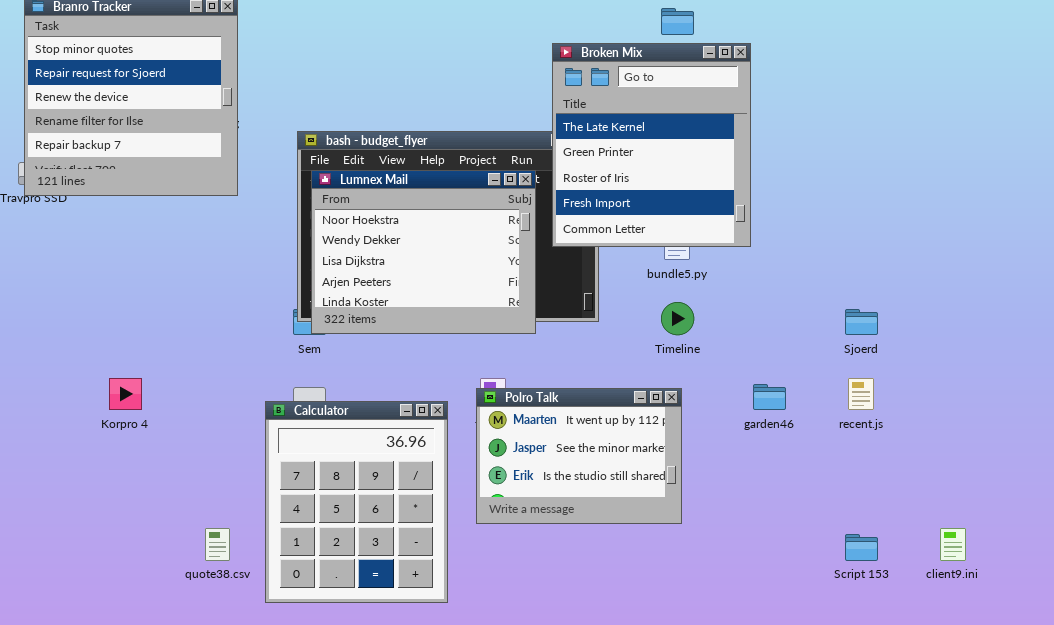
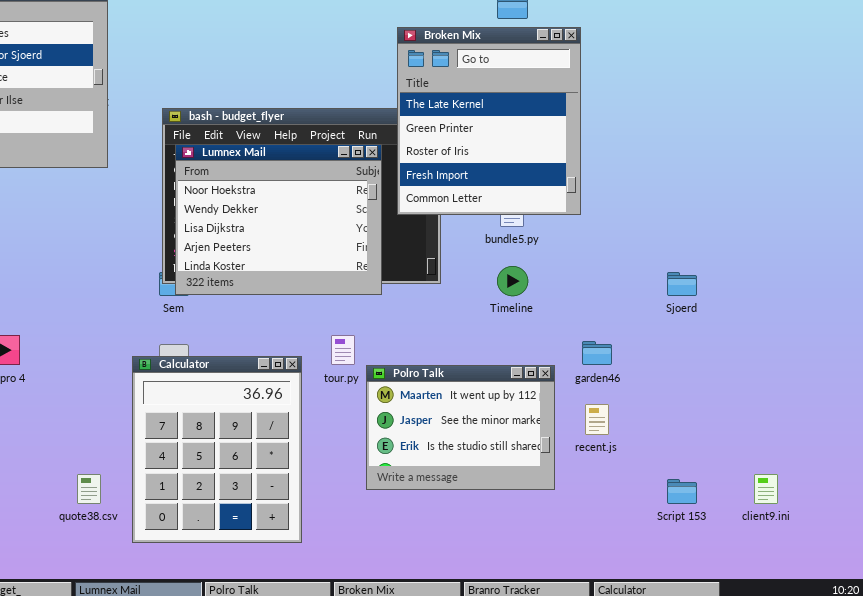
recent.js: [848,378,874,410] -> [585,404,609,435], moved
Polro Talk: [476,388,682,524] -> [366,365,555,490], moved

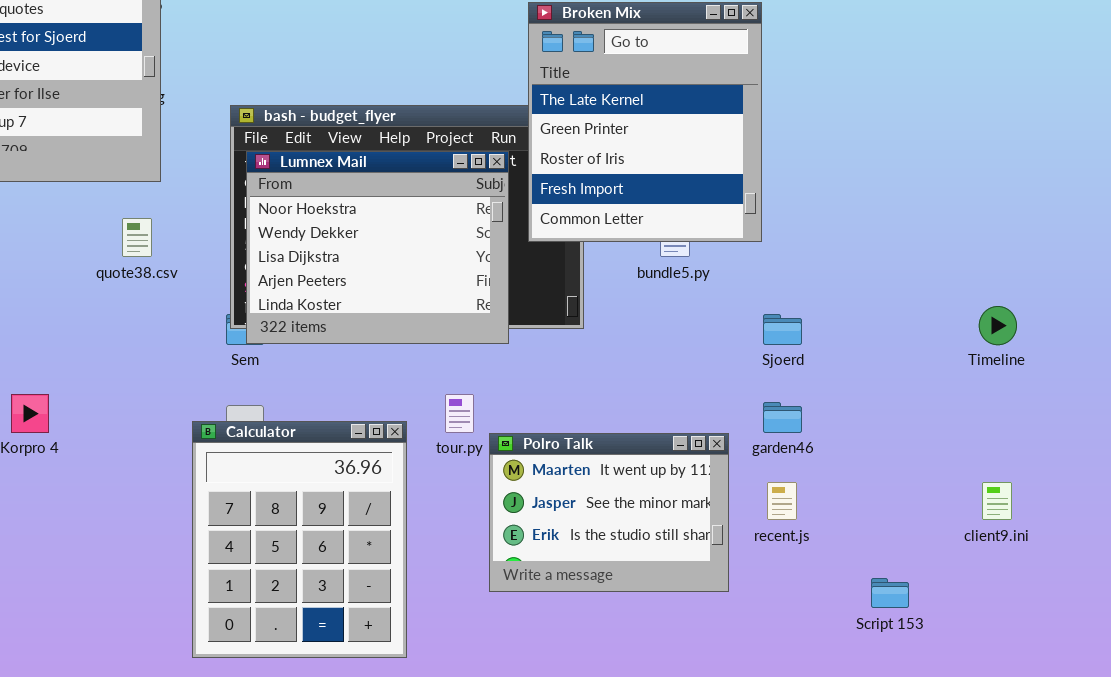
Timeline: [497,266,528,296] -> [979,306,1017,345], moved
Sjoerd: [667,272,697,296] -> [763,314,802,345], moved
quote38.csv: [77,474,101,504] -> [122,218,152,257], moved
client9.ini: [754,474,778,504] -> [982,482,1012,520], moved

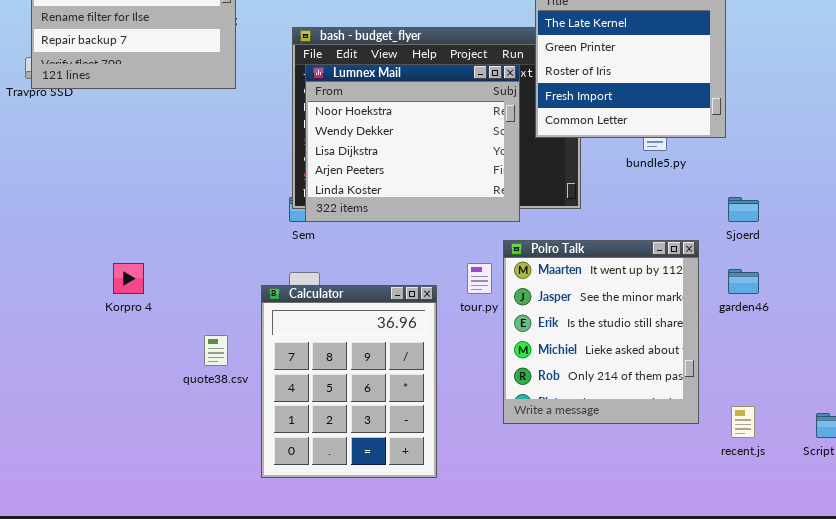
quote38.csv: [122,218,152,257] -> [204,335,228,366], moved
Polro Talk: [489,433,729,592] -> [503,240,699,424], resized
recent.js: [767,482,797,520] -> [731,406,755,438], moved

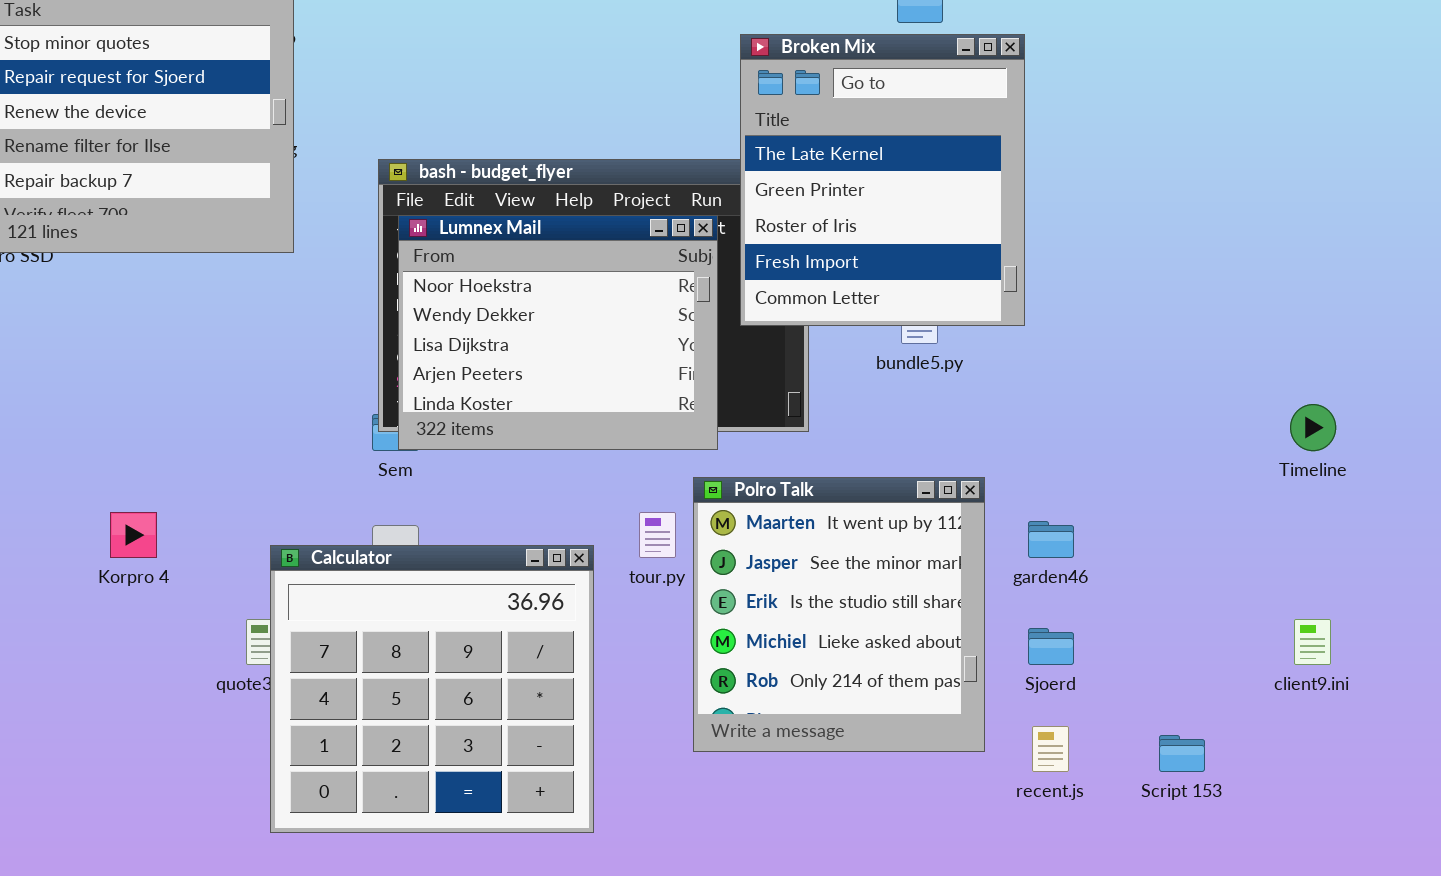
Sjoerd: [728,197,759,222] -> [1028,628,1074,665], moved
Calculator: [261,285,437,478] -> [270,545,594,833], resized

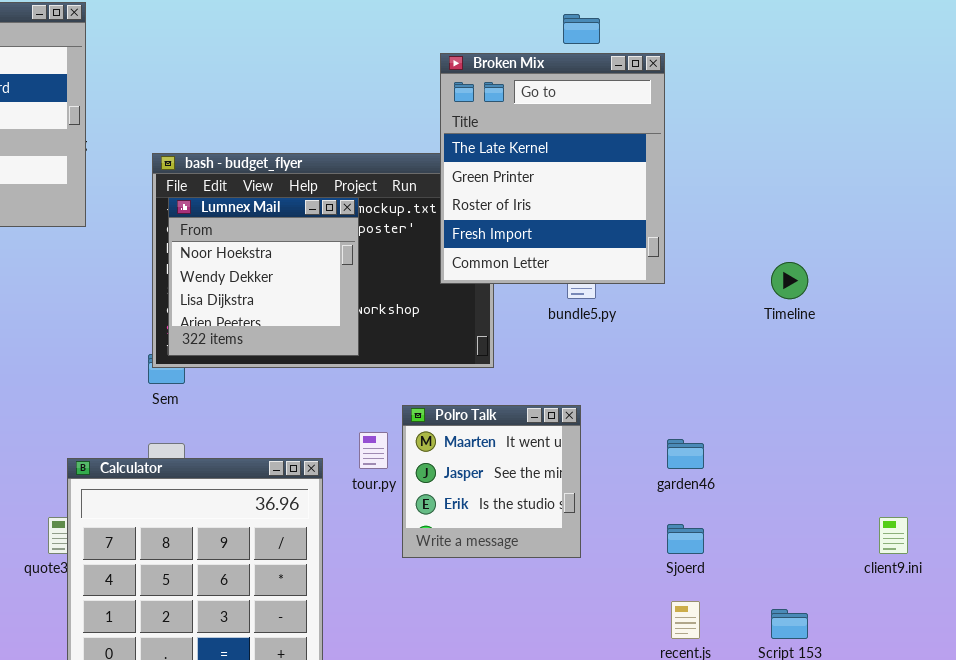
Lumnex Mail: [398,215,718,450] -> [168,197,359,356], resized
Timeline: [1290,404,1336,451] -> [771,262,808,299], moved
Polro Talk: [693,477,985,752] -> [402,405,581,558], resized

